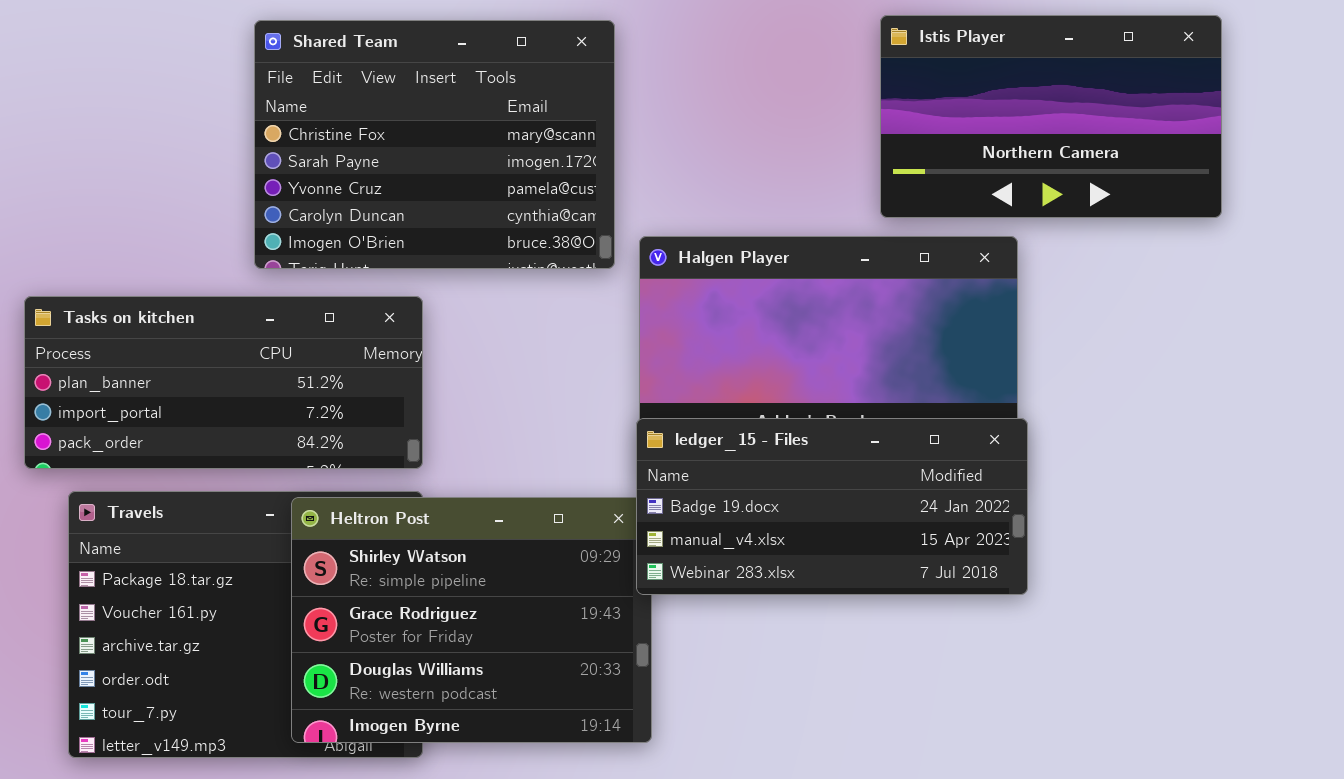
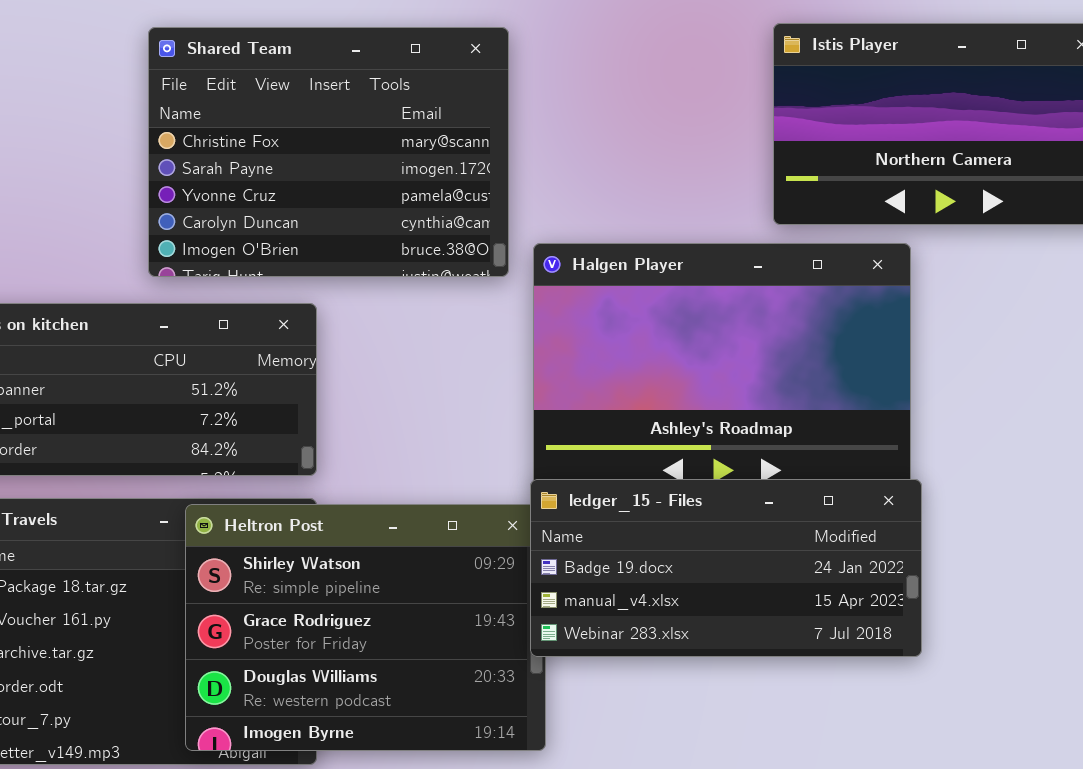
ledger_15 - Files: [636,418,1028,595] -> [530,479,922,657], moved

